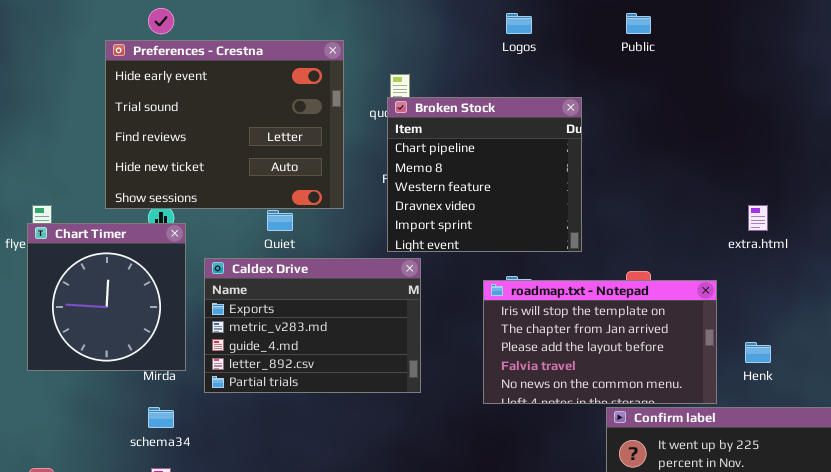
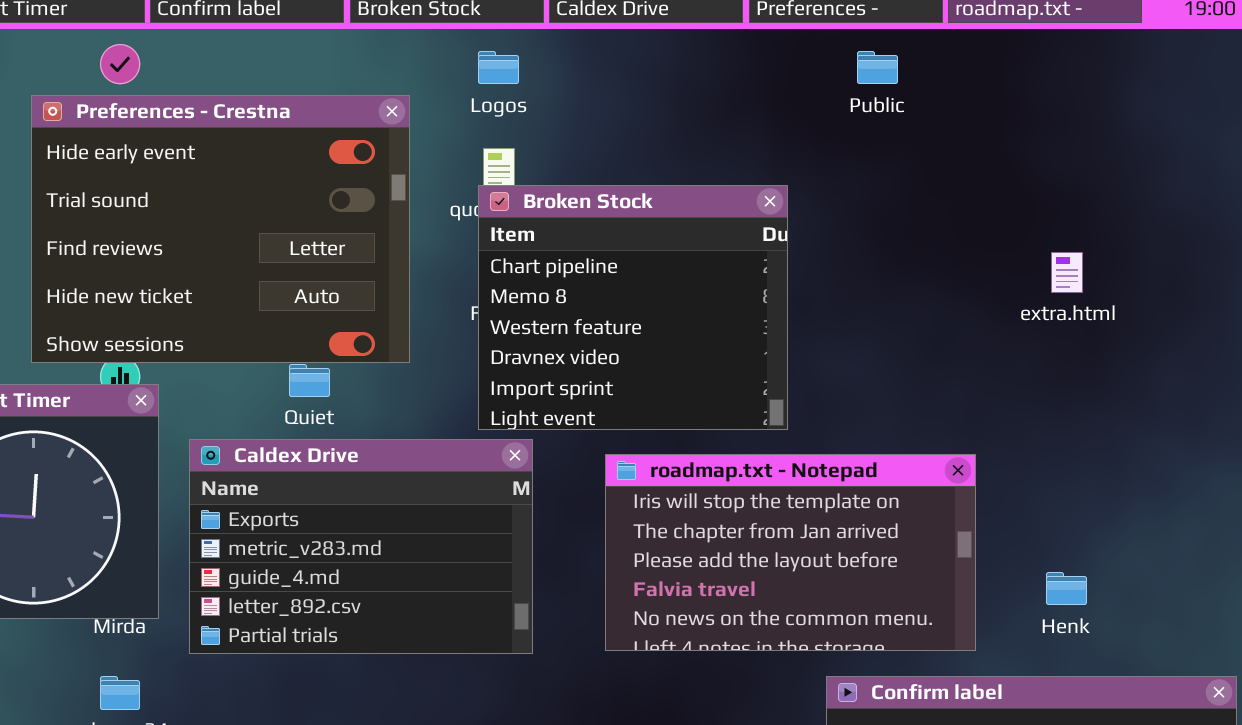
Logos: [506,13,532,34] -> [478,51,519,84], moved
extra.html: [748,205,768,231] -> [1051,252,1083,293], moved
roadmap.txt - Notepad: [483,280,717,404] -> [605,454,976,651], moved

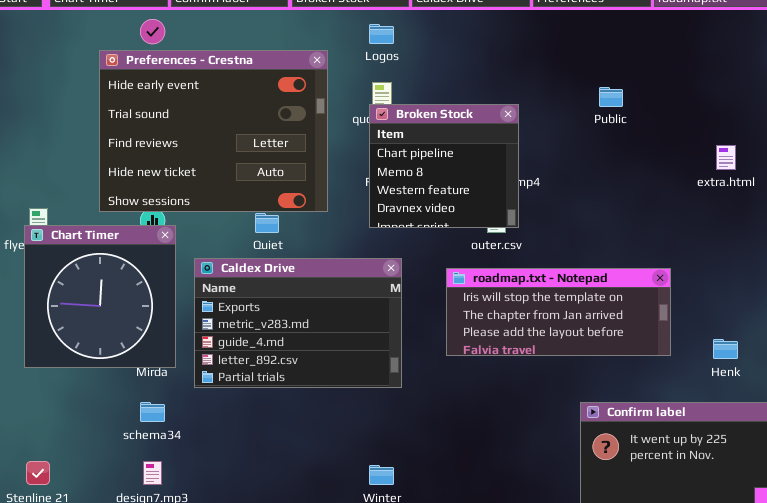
Public: [857,51,898,84] -> [599,87,623,107], moved
Broken Stock: [478,185,788,430] -> [369,104,519,228], resized
roadmap.txt - Notepad: [605,454,976,651] -> [446,268,671,356], resized

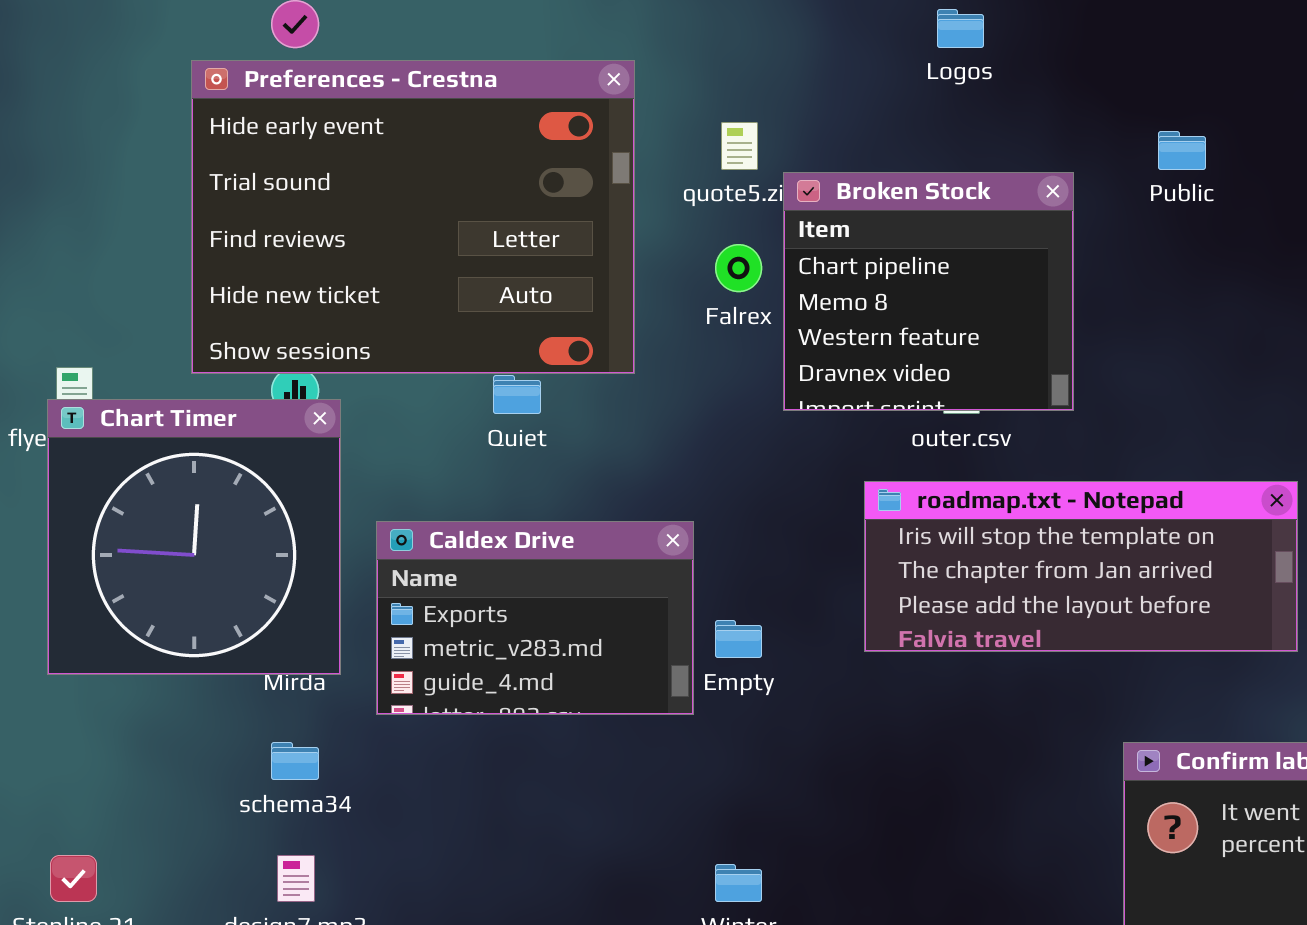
Logos: [369,24,394,44] -> [937,9,984,48], moved
Broken Stock: [369,104,519,228] -> [783,172,1074,411], moved
Caldex Drive: [194,258,402,388] -> [376,521,694,715], resized

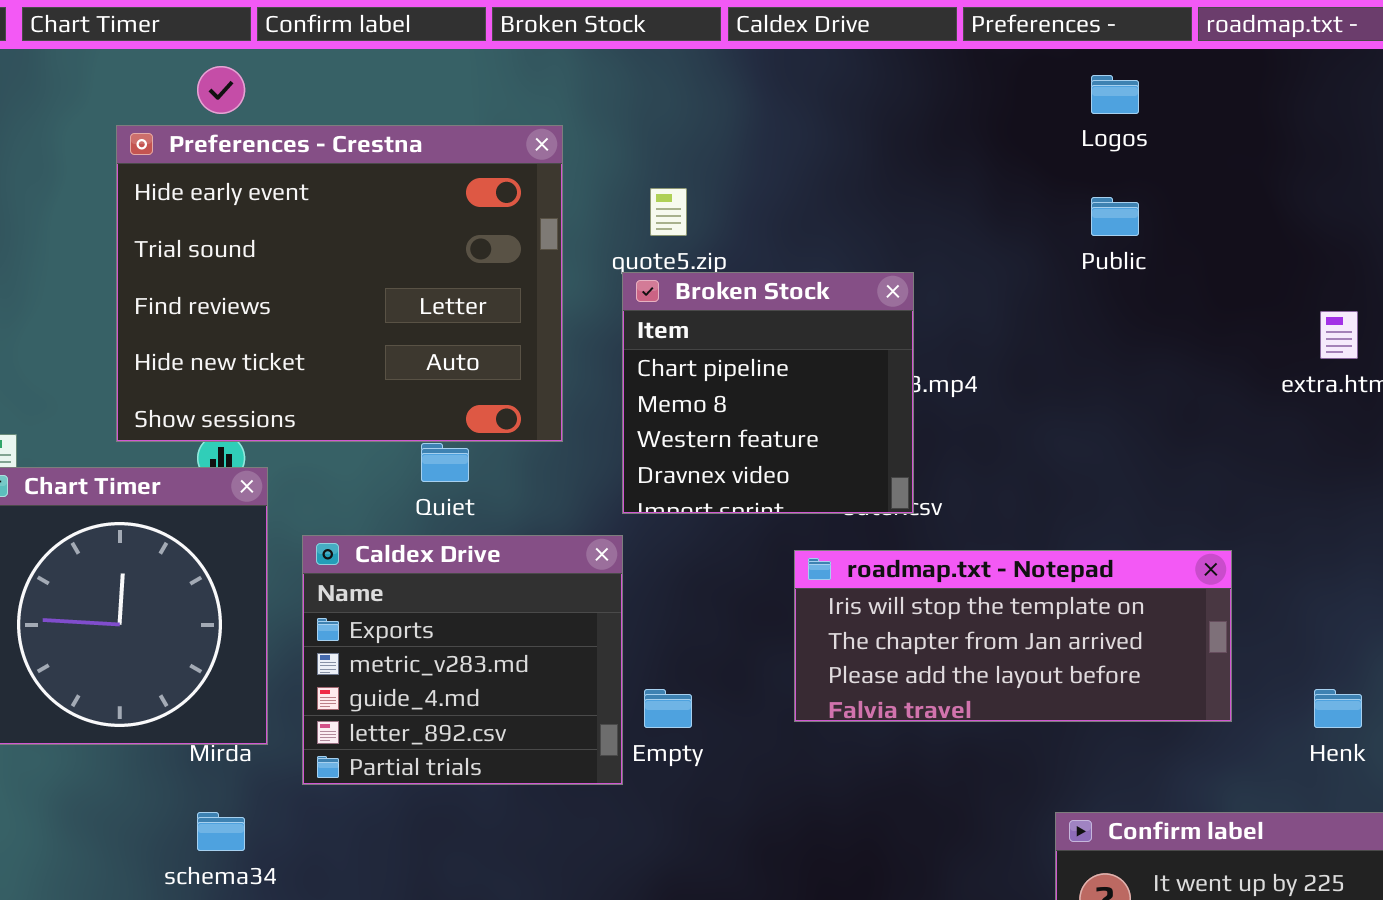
Logos: [937,9,984,48] -> [1091,75,1139,114], moved
Broken Stock: [783,172,1074,411] -> [622,272,914,514], moved
Caldex Drive: [376,521,694,715] -> [302,535,623,785], resized

